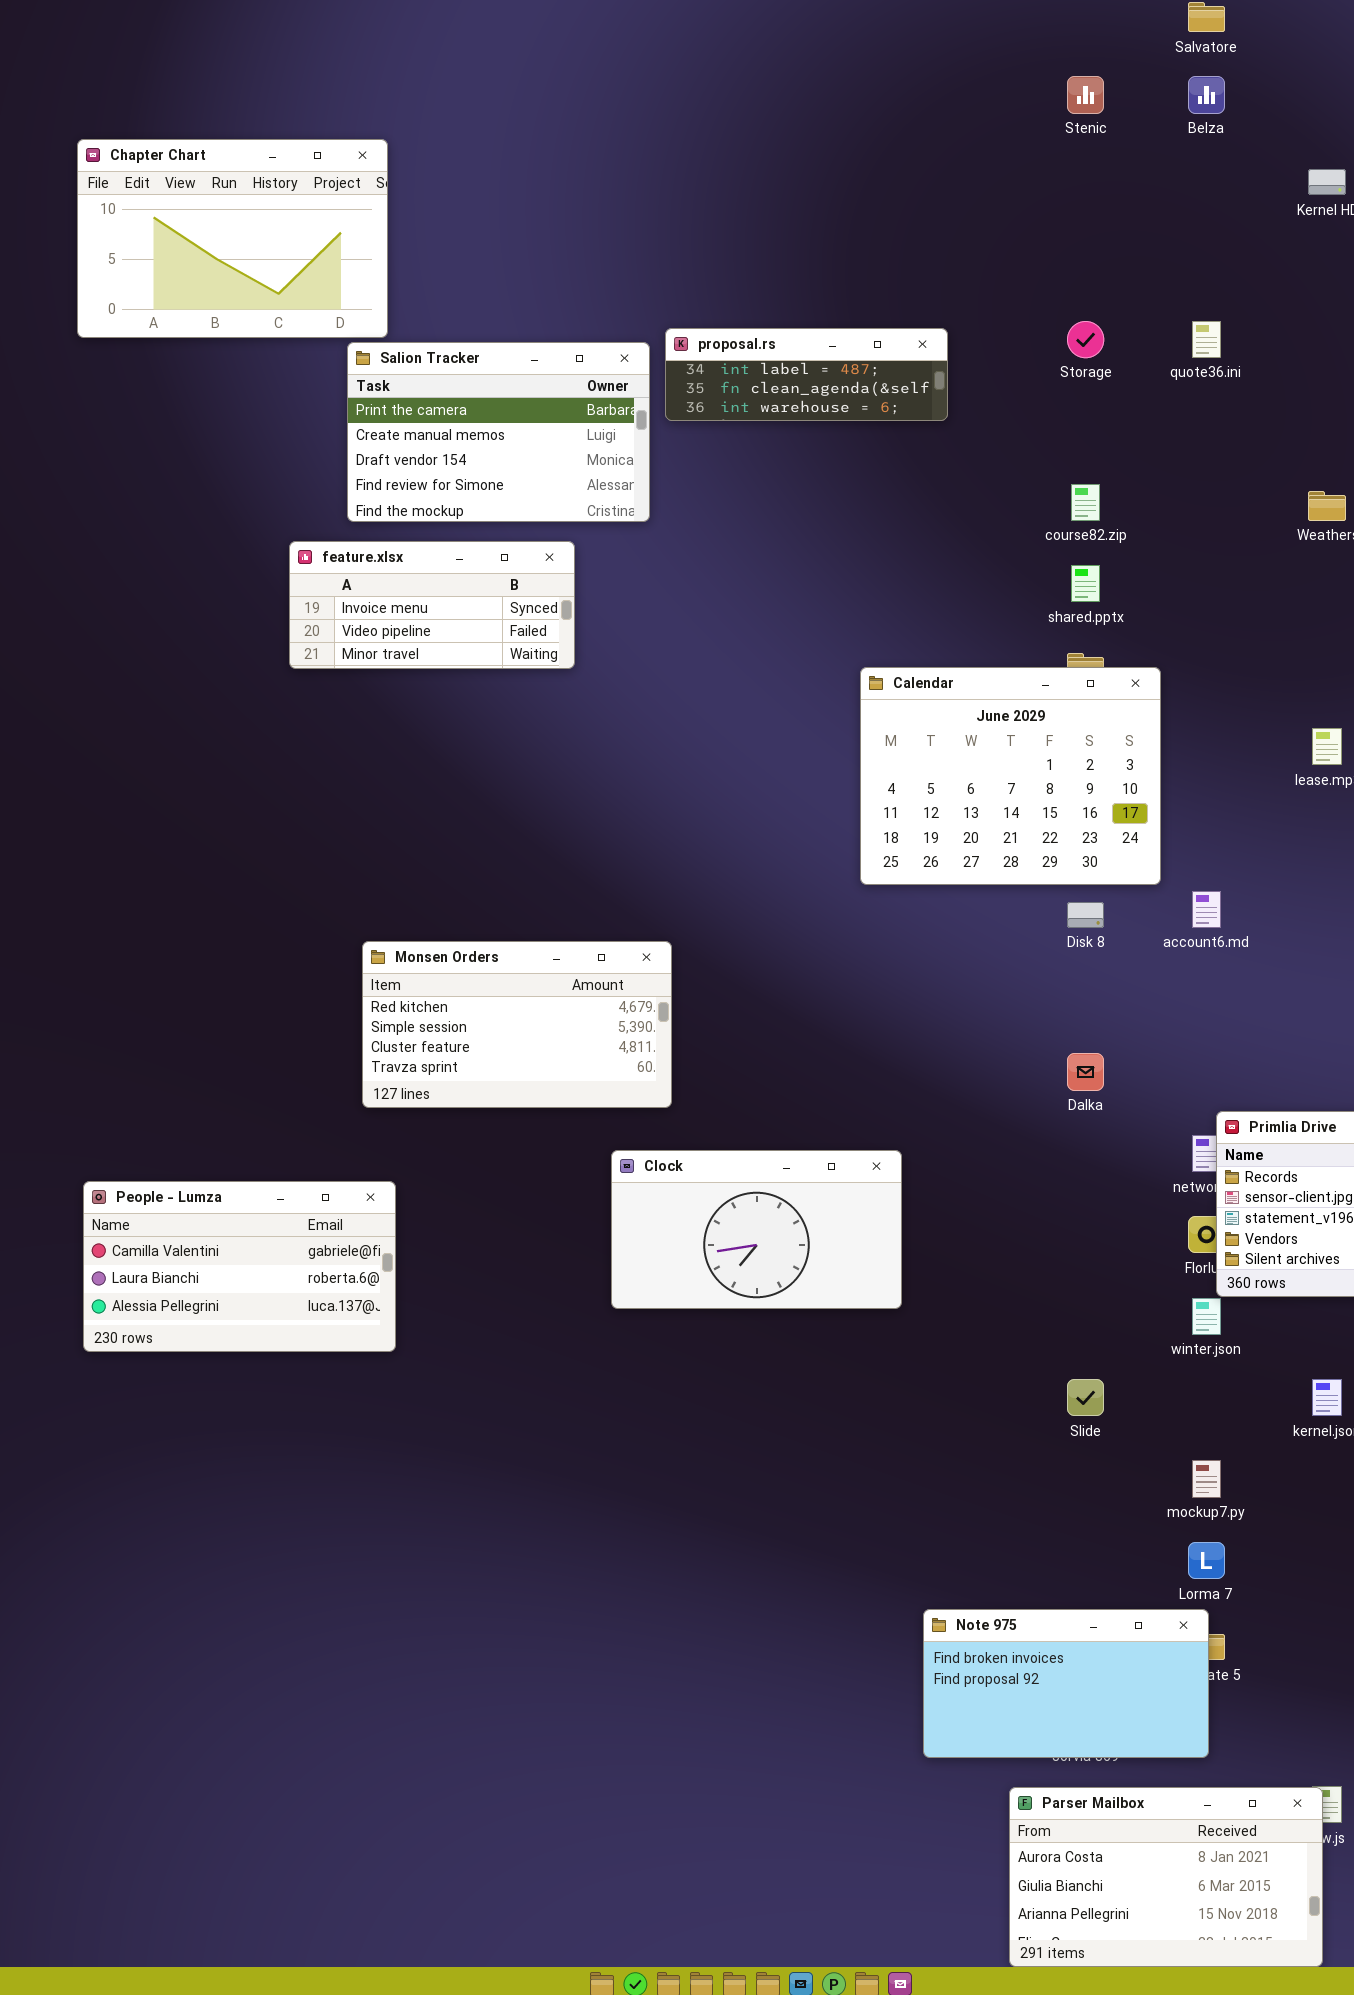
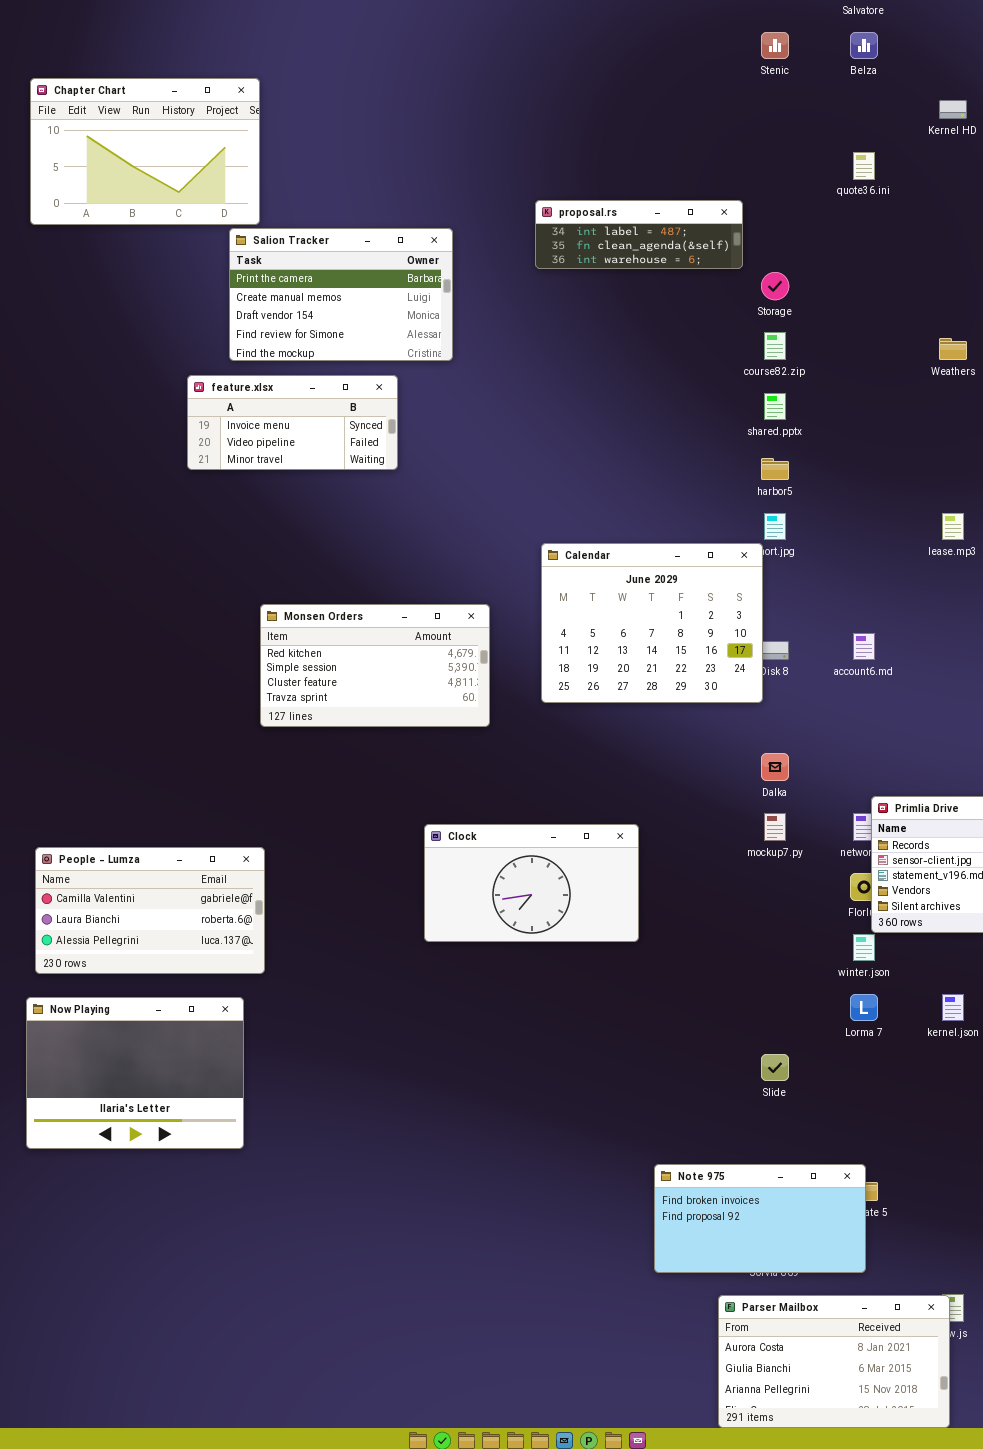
Storage: [1067,321,1104,358] -> [761,272,789,300], moved
quote36.ini: [1192,321,1221,358] -> [853,152,875,180], moved
proposal.rs: [665,328,948,421] -> [535,200,743,269], moved
Calendar: [860,667,1161,885] -> [541,543,763,703], moved
Monsen Orders: [362,941,672,1108] -> [260,604,490,727], moved
Slide: [1067,1379,1104,1416] -> [761,1054,789,1081], moved
Now Playing: none -> [26,997,244,1149], opened
mockup7.py: [1192,1460,1221,1498] -> [764,813,786,841], moved
Lorma 7: [1188,1542,1225,1579] -> [850,994,878,1021], moved

